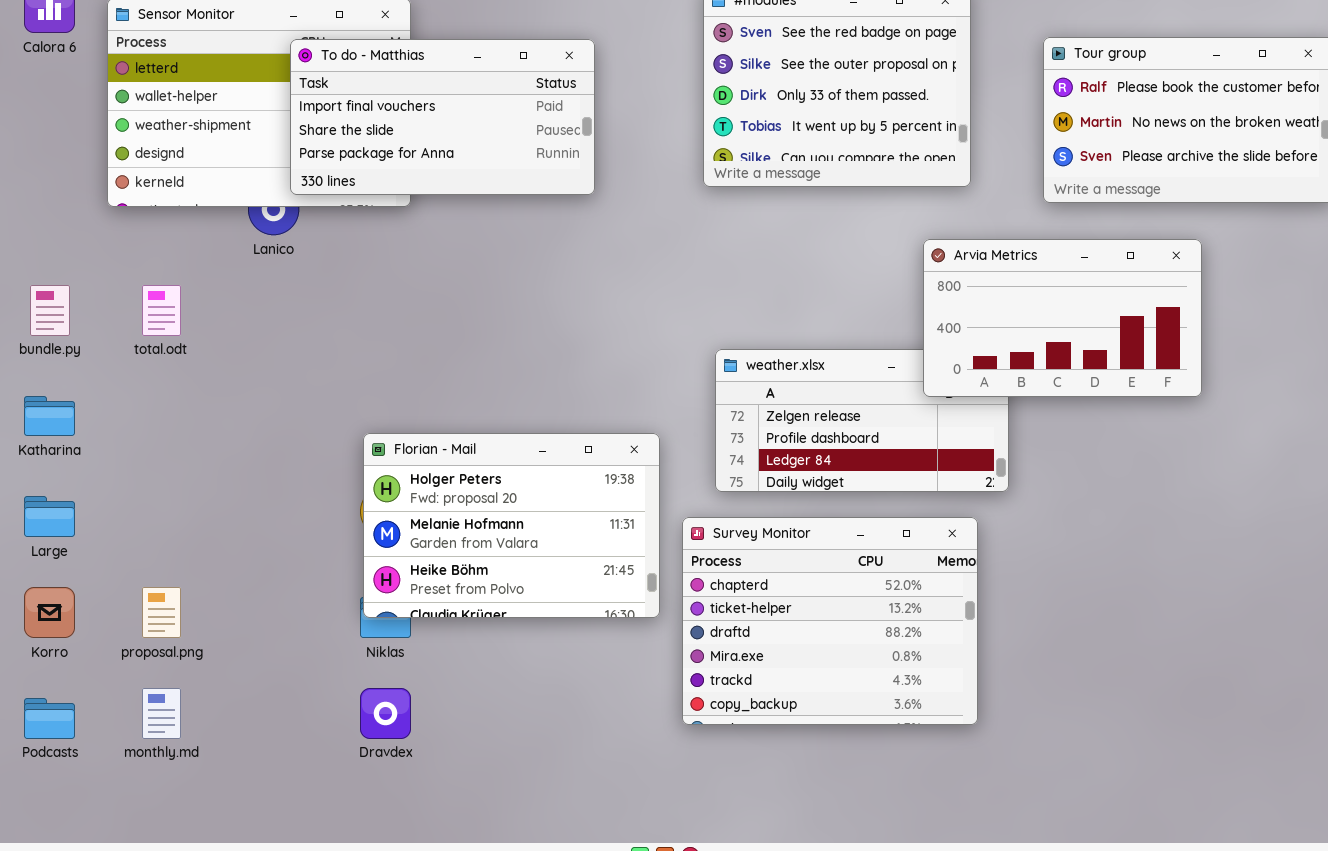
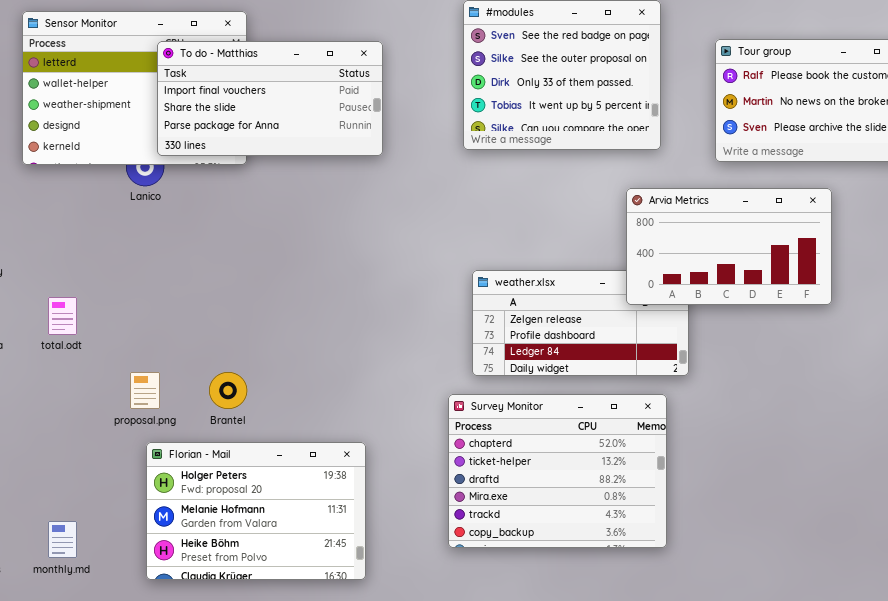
total.odt: [142,285,181,336] -> [48,297,77,335], moved
Florian - Mail: [363,433,660,618] -> [146,442,366,580], moved
proposal.png: [142,587,181,638] -> [130,372,160,409], moved

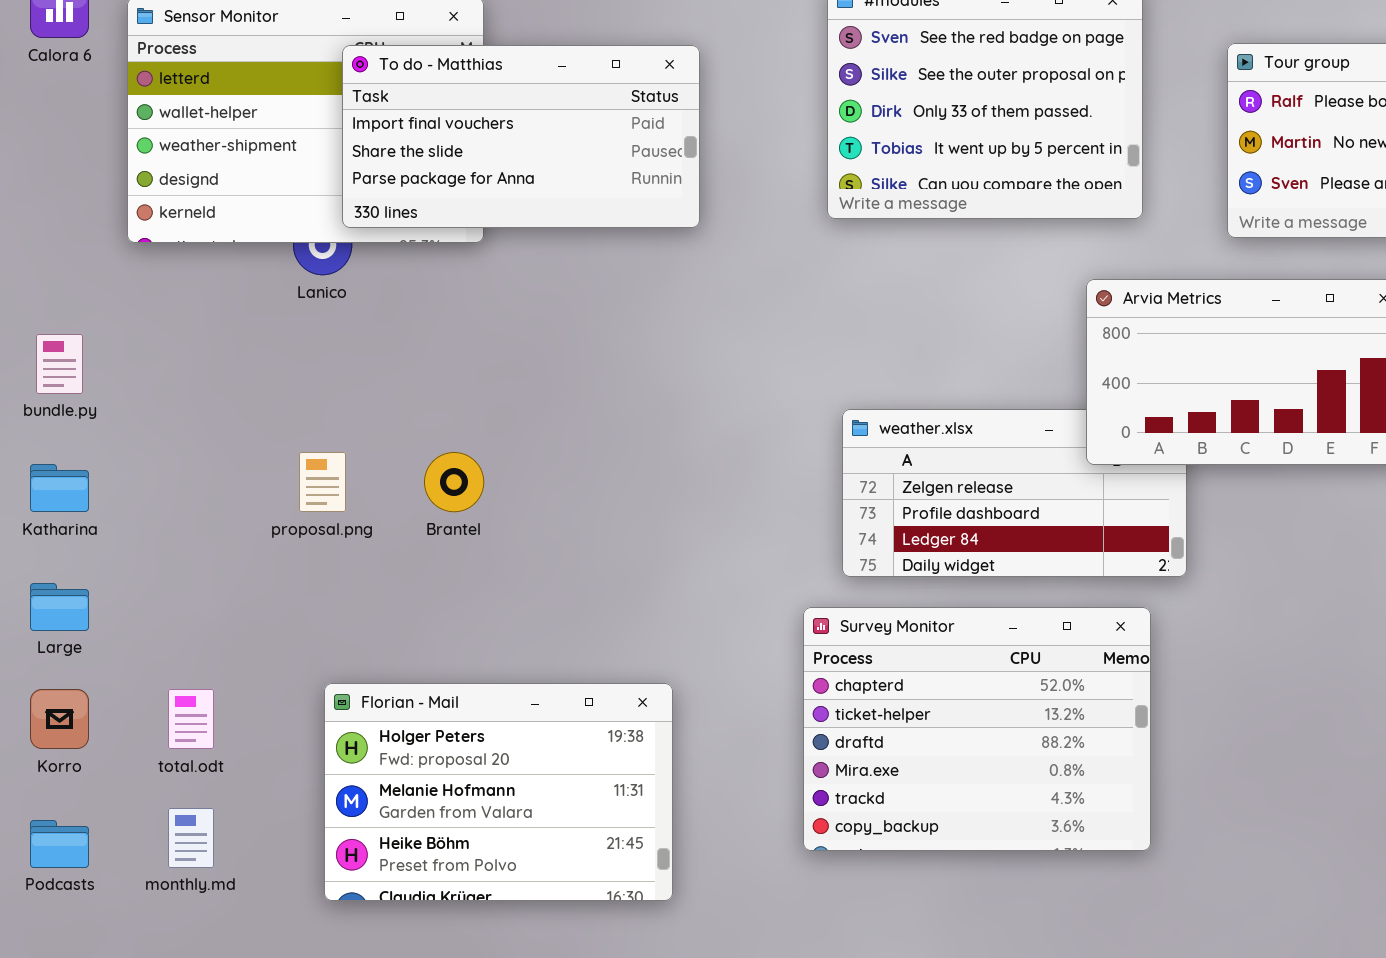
total.odt: [48,297,77,335] -> [168,689,214,749], moved
proposal.png: [130,372,160,409] -> [299,452,346,512], moved
Brantel: [209,372,247,409] -> [424,452,484,512], moved

